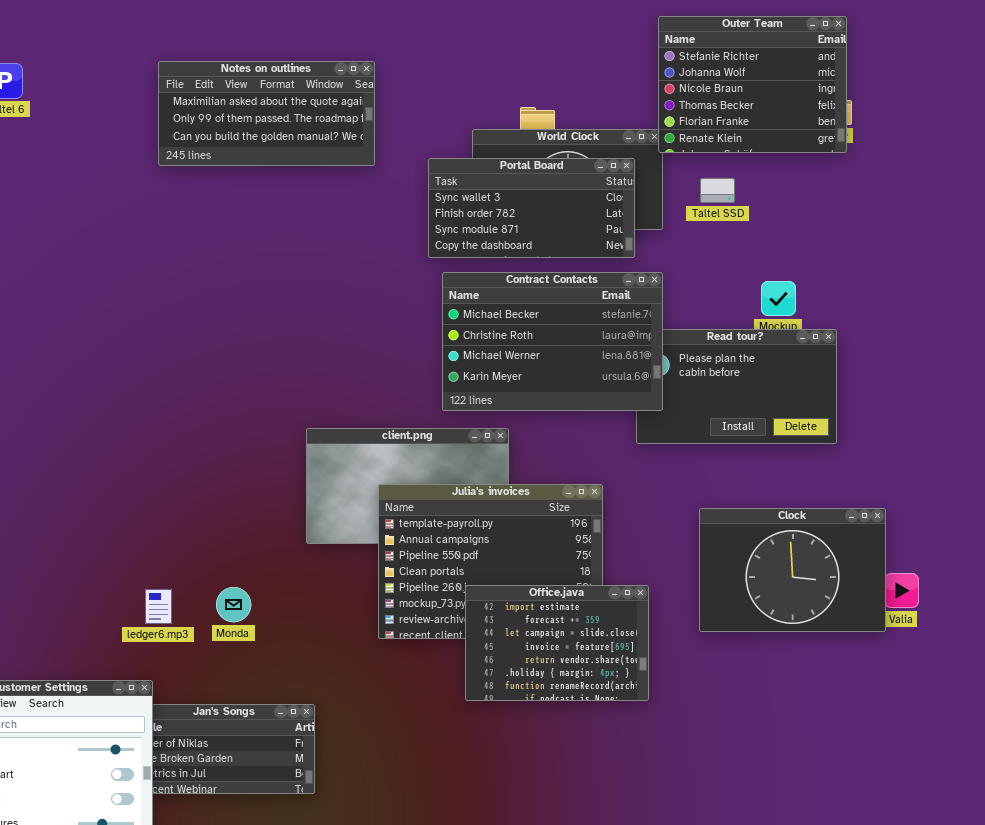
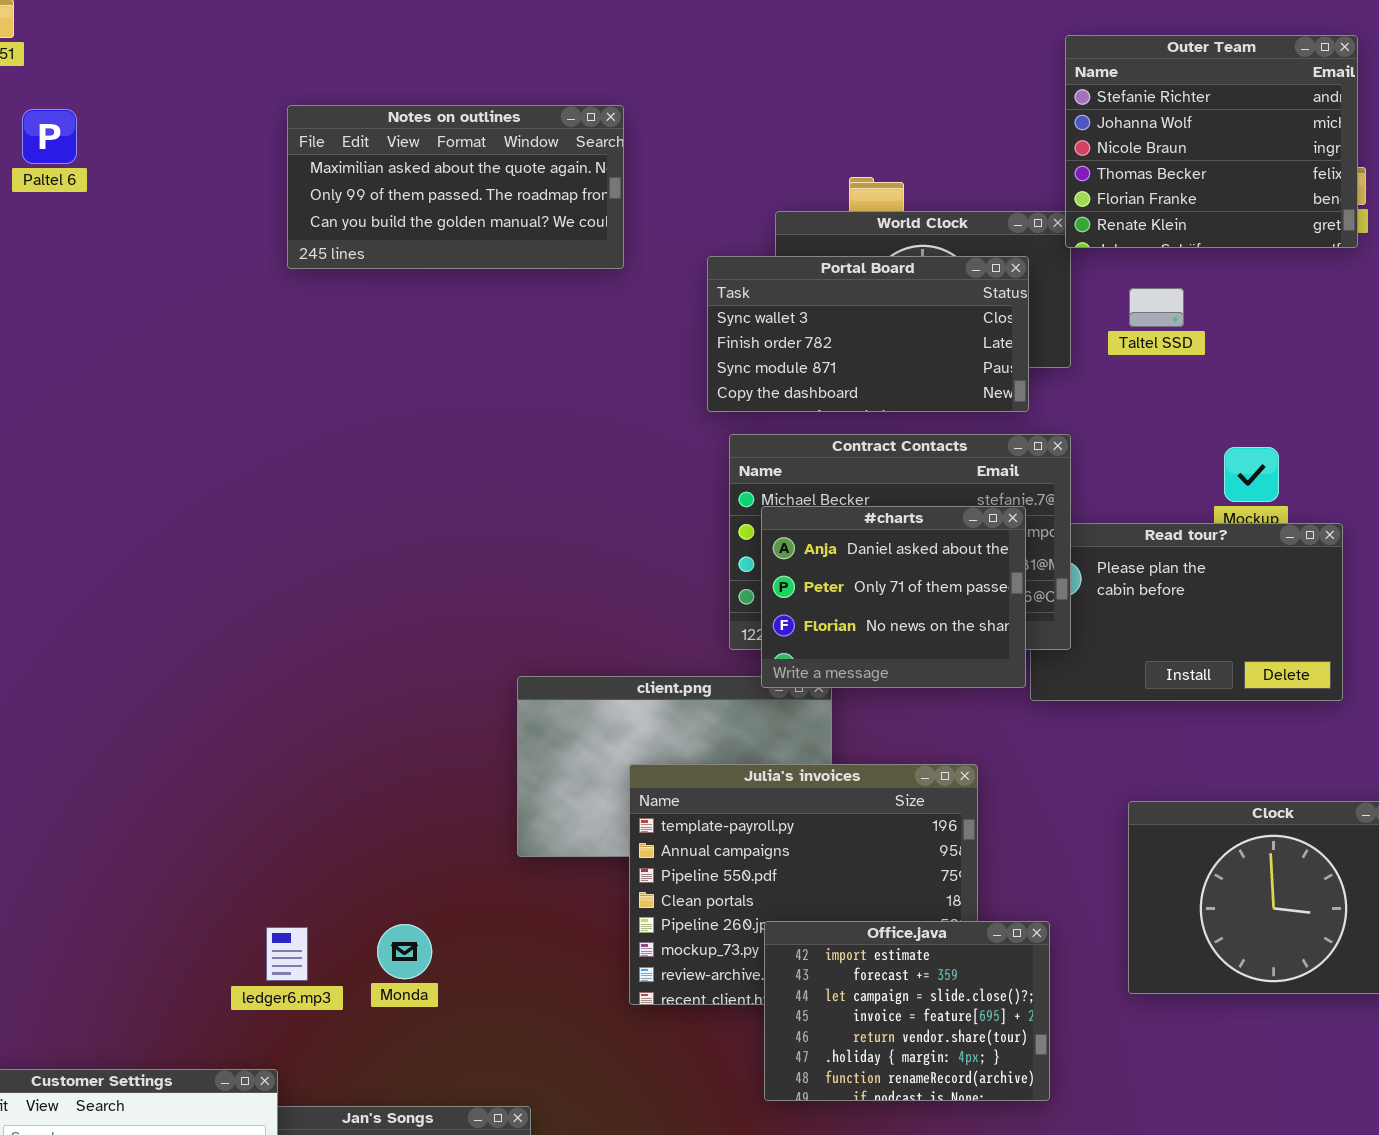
#charts: none -> [761,506,1026,688], opened

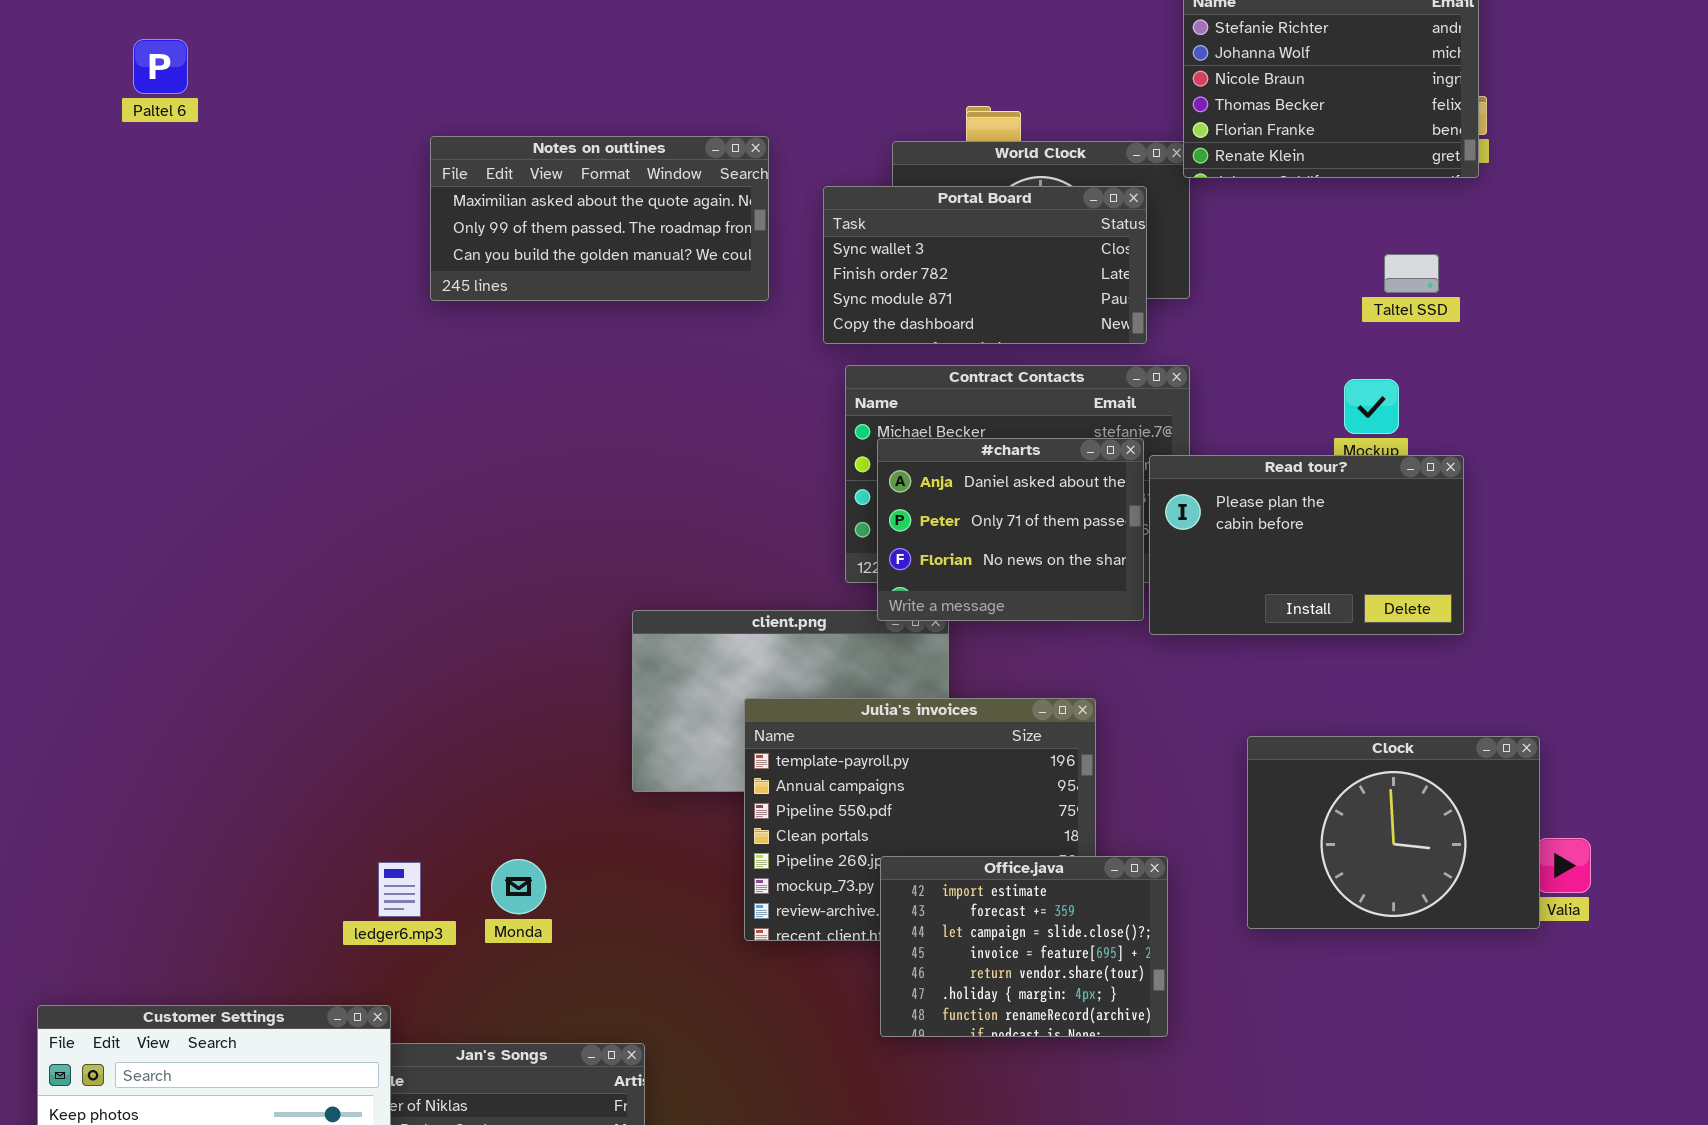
Notes on outlines: [287,105,624,269] -> [430,136,769,301], moved
Taltel SSD: [1129,288,1184,327] -> [1384,254,1439,293], moved
Read tour?: [1030,523,1343,701] -> [1149,455,1464,635], raised

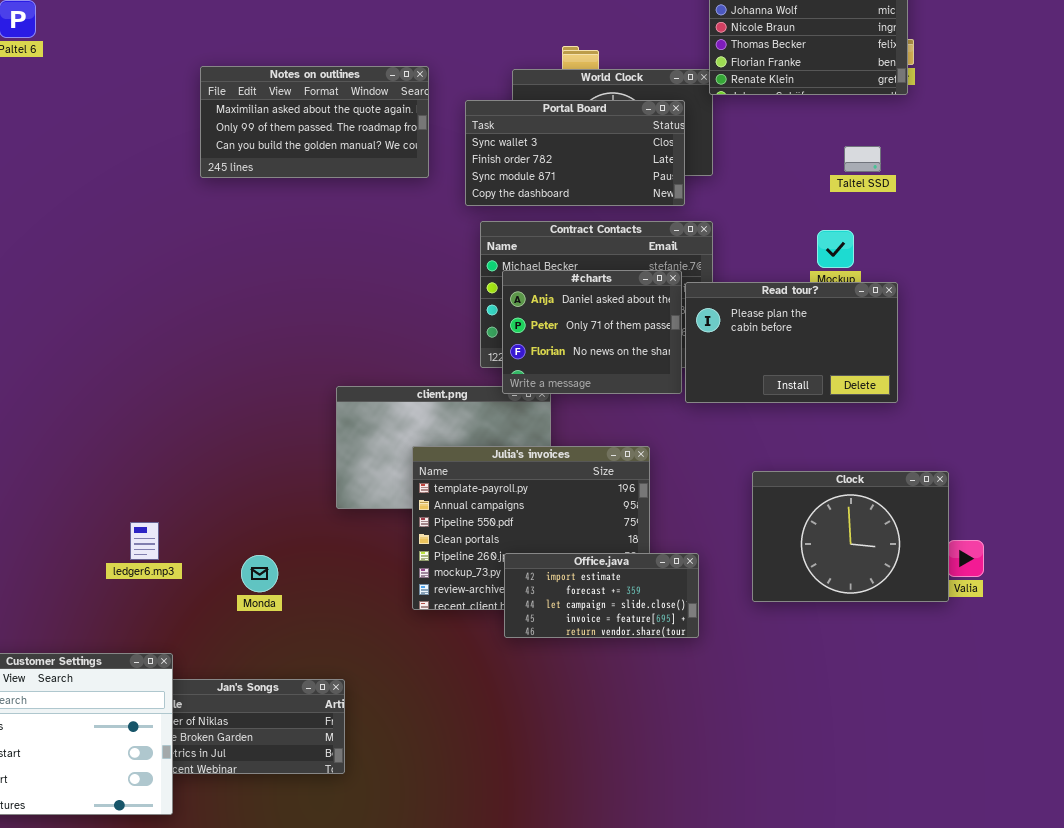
Office.java: [880,856,1168,1037] -> [504,553,699,638], resized
ledger6.mp3: [378,862,421,917] -> [130,522,159,560], moved

